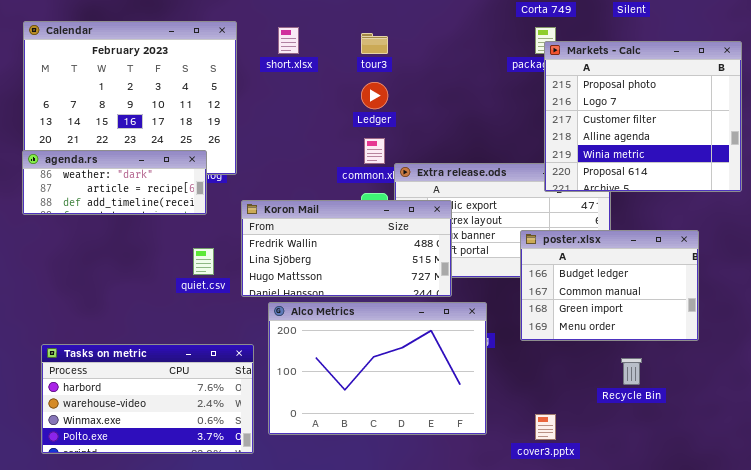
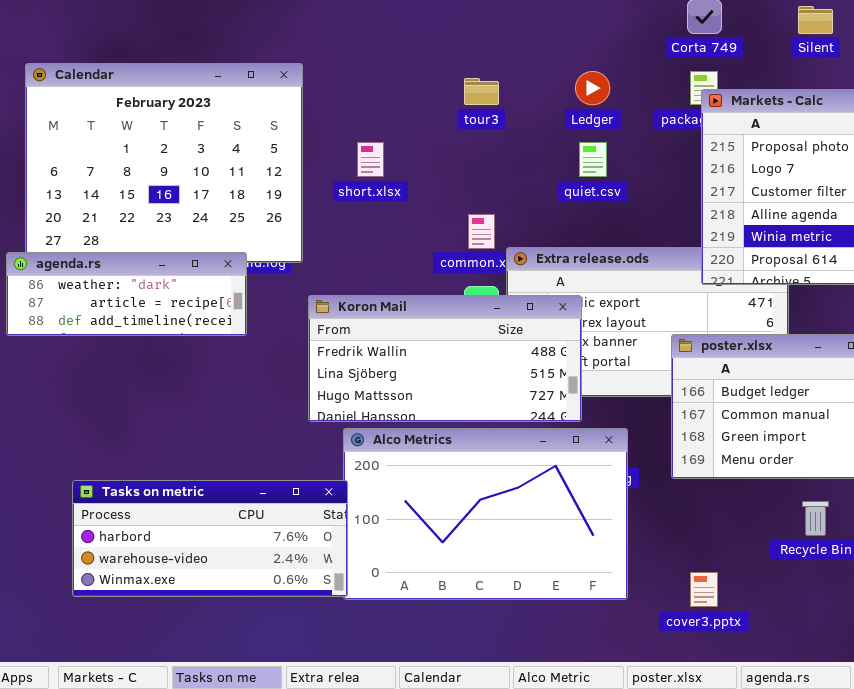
short.xlsx: [278,27,299,54] -> [357,142,384,177], moved
Ledger: [361,82,388,109] -> [575,71,610,105], moved
agenda.rs: [22,150,207,215] -> [6,252,247,336], moved
quiet.csv: [193,248,214,275] -> [579,142,607,177], moved
Tasks on metric: [41,344,254,454] -> [72,480,348,597], moved, resized

